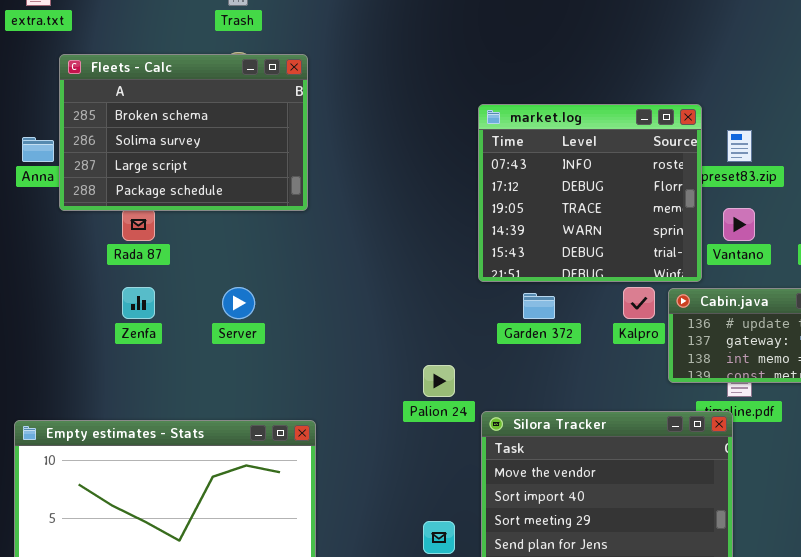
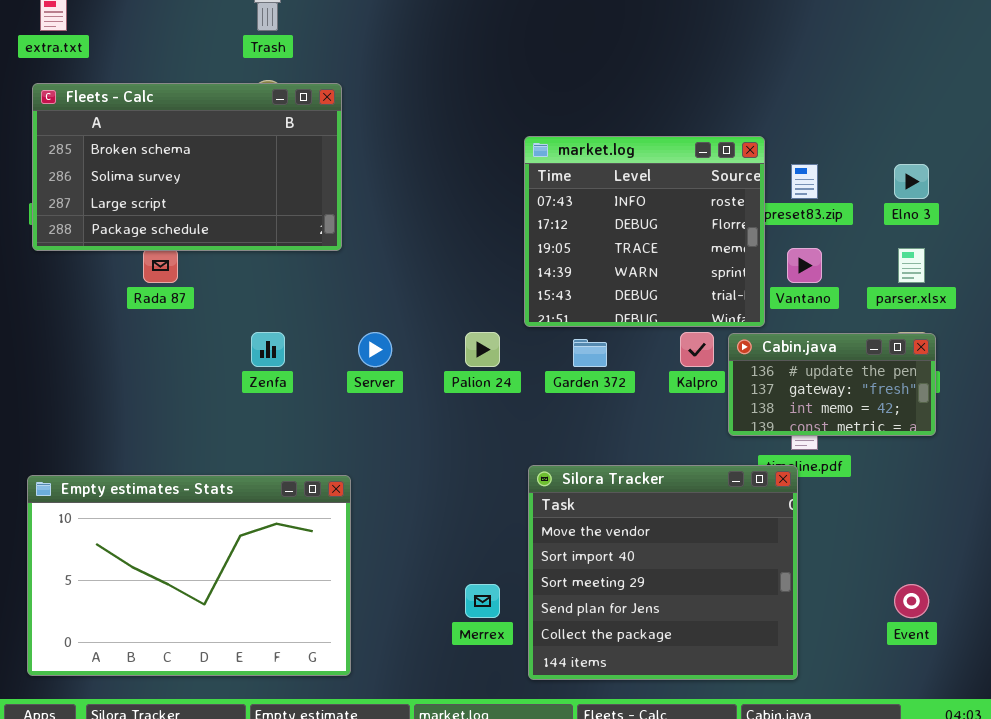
Fleets - Calc: [59,54,308,211] -> [32,83,342,251], resized
Zenfa: [122,287,155,319] -> [251,332,285,367], moved
Server: [222,287,255,319] -> [358,332,392,367], moved
Palion 24: [423,365,455,397] -> [465,332,500,367], moved

